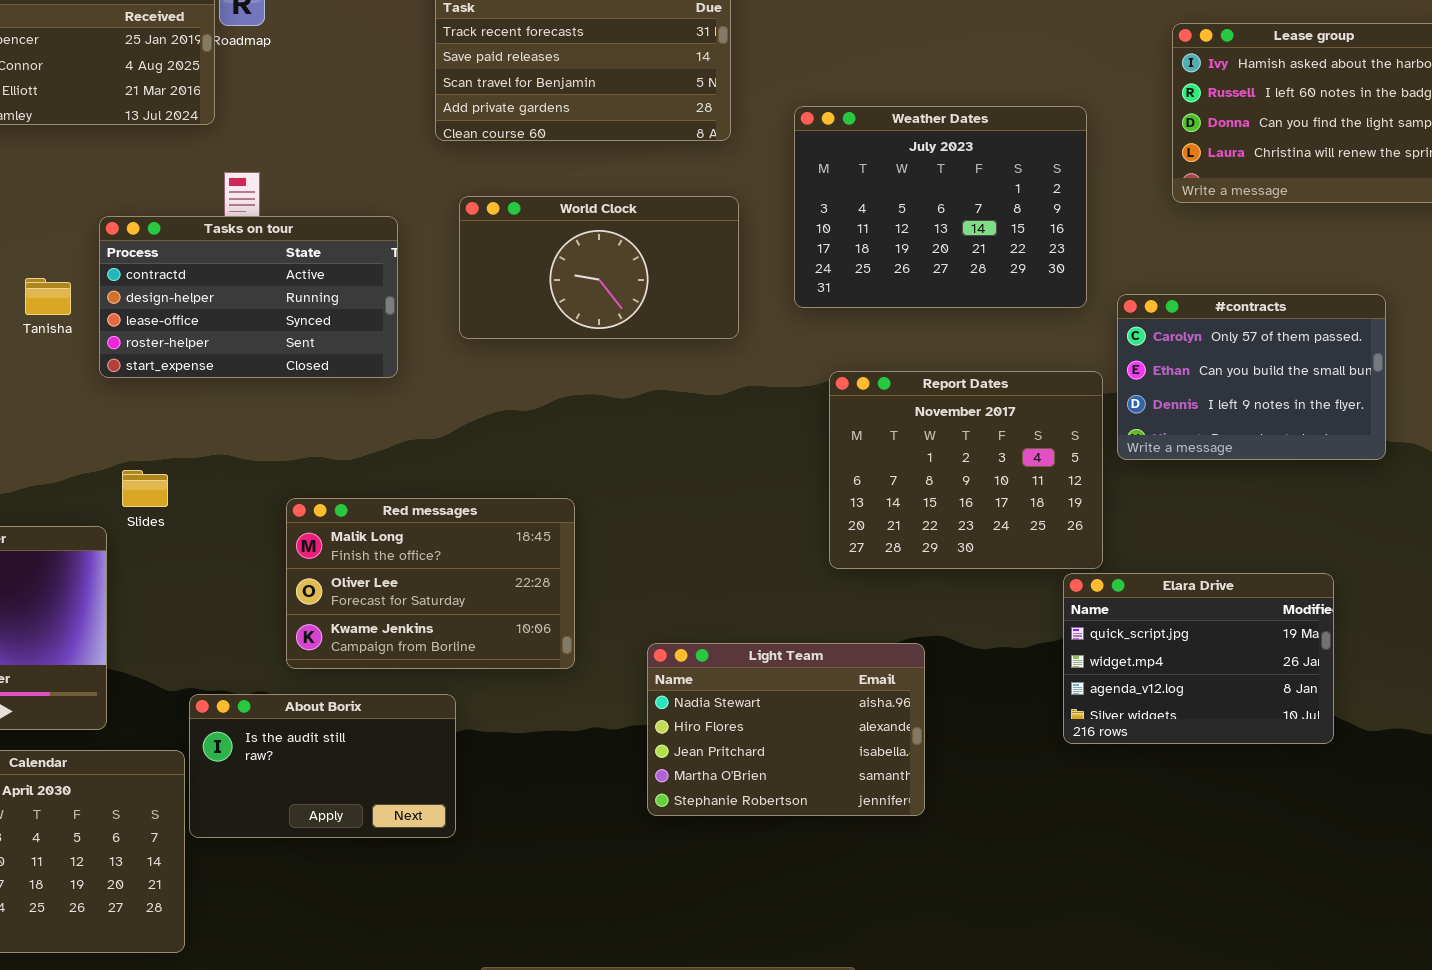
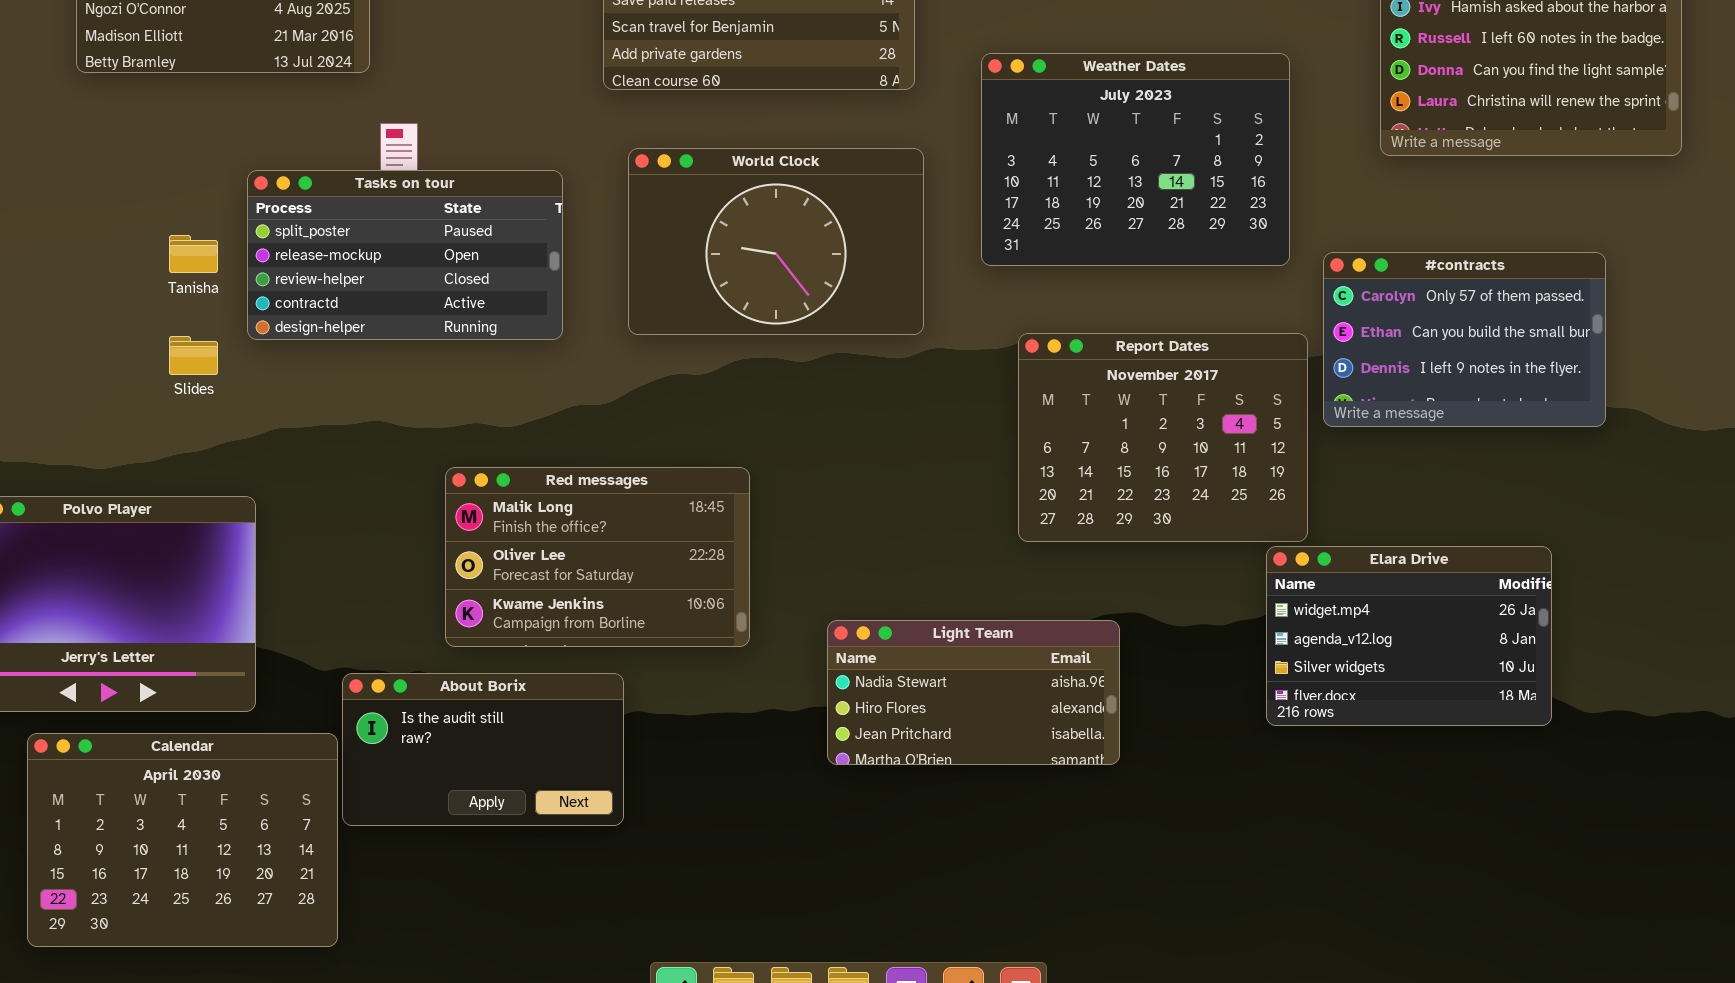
World Clock: [459,196,739,339] -> [628,148,924,335], resized
Tasks on tour: [99,216,398,378] -> [247,170,563,340], scrolled up 3 rows
Slides: [122,470,168,507] -> [169,336,218,375], moved
Elara Drive: [1063,573,1334,744] -> [1266,546,1552,726], scrolled down 1 row
Light Team: [647,643,925,816] -> [827,620,1120,765], resized

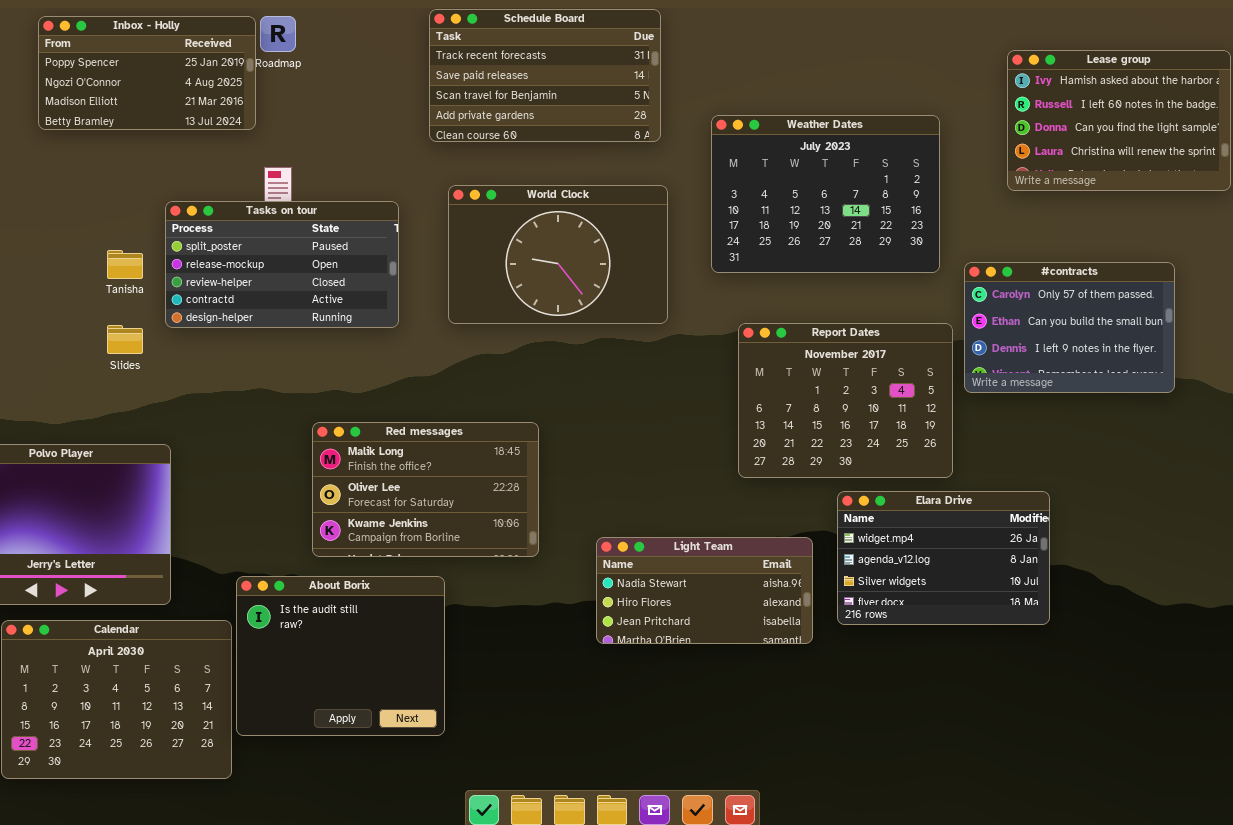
Elara Drive: [1266,546,1552,726] -> [837,491,1050,625], moved
About Borix: [342,673,624,826] -> [236,576,445,736], resized

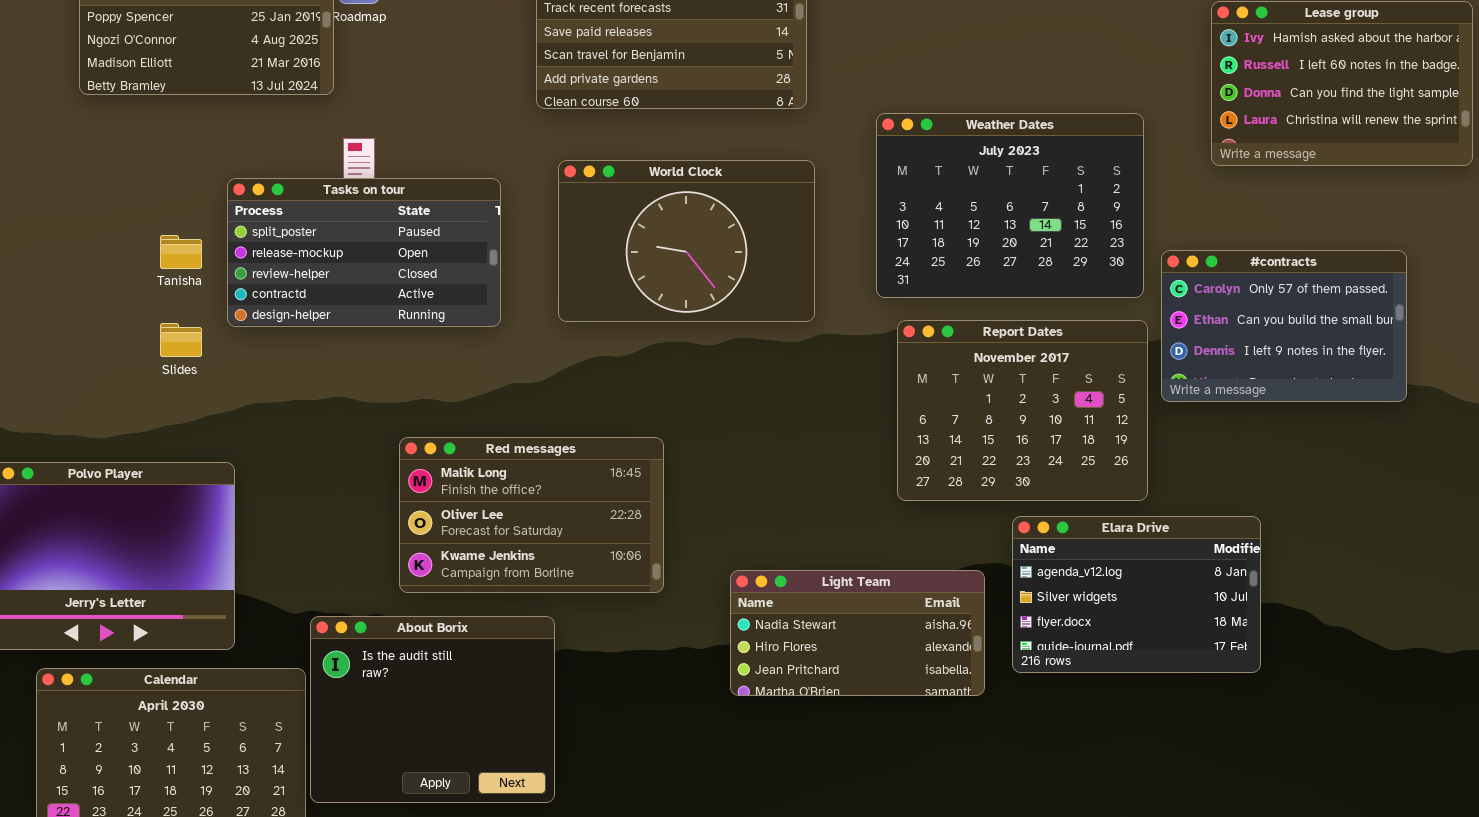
Weather Dates: [711,115,940,273] -> [876,113,1144,298], moved
Elara Drive: [837,491,1050,625] -> [1012,516,1261,673], scrolled down 1 row

